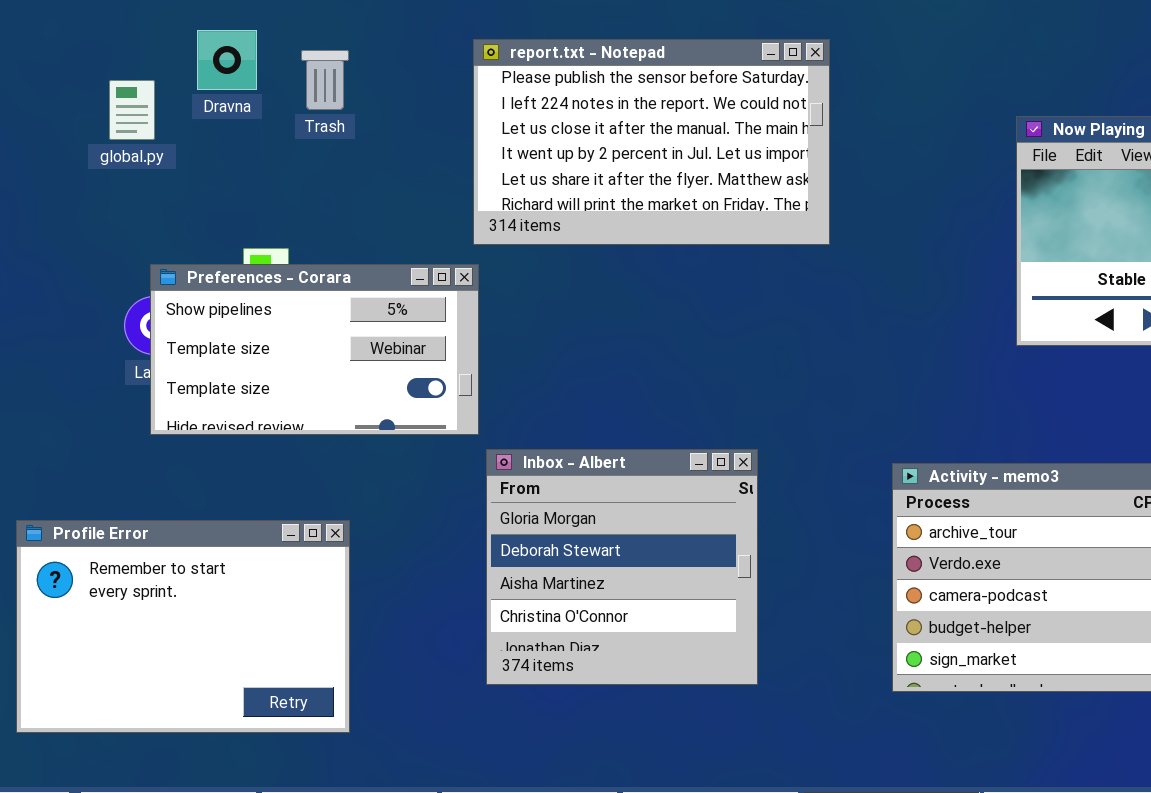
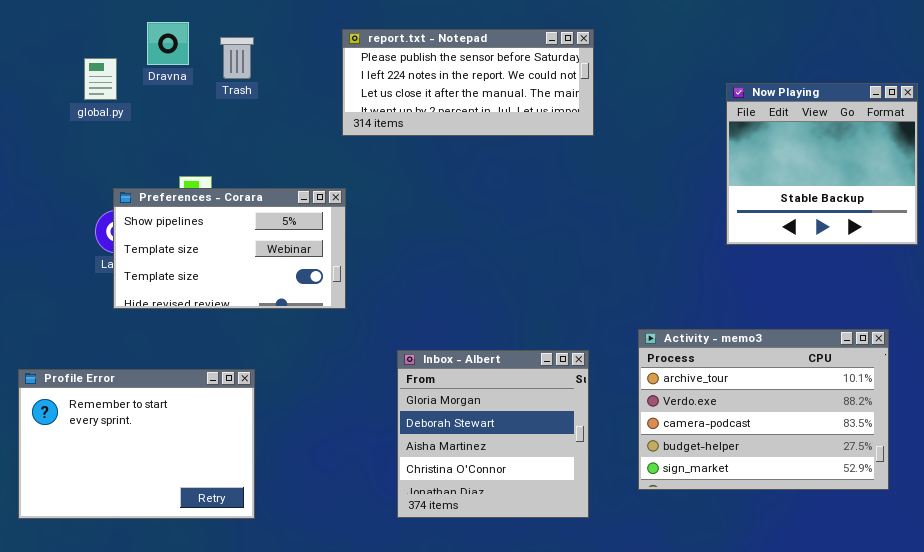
report.txt - Notepad: [473,39,830,245] -> [342,29,594,136], resized
Inbox - Albert: [486,449,758,685] -> [397,350,589,518], moved

